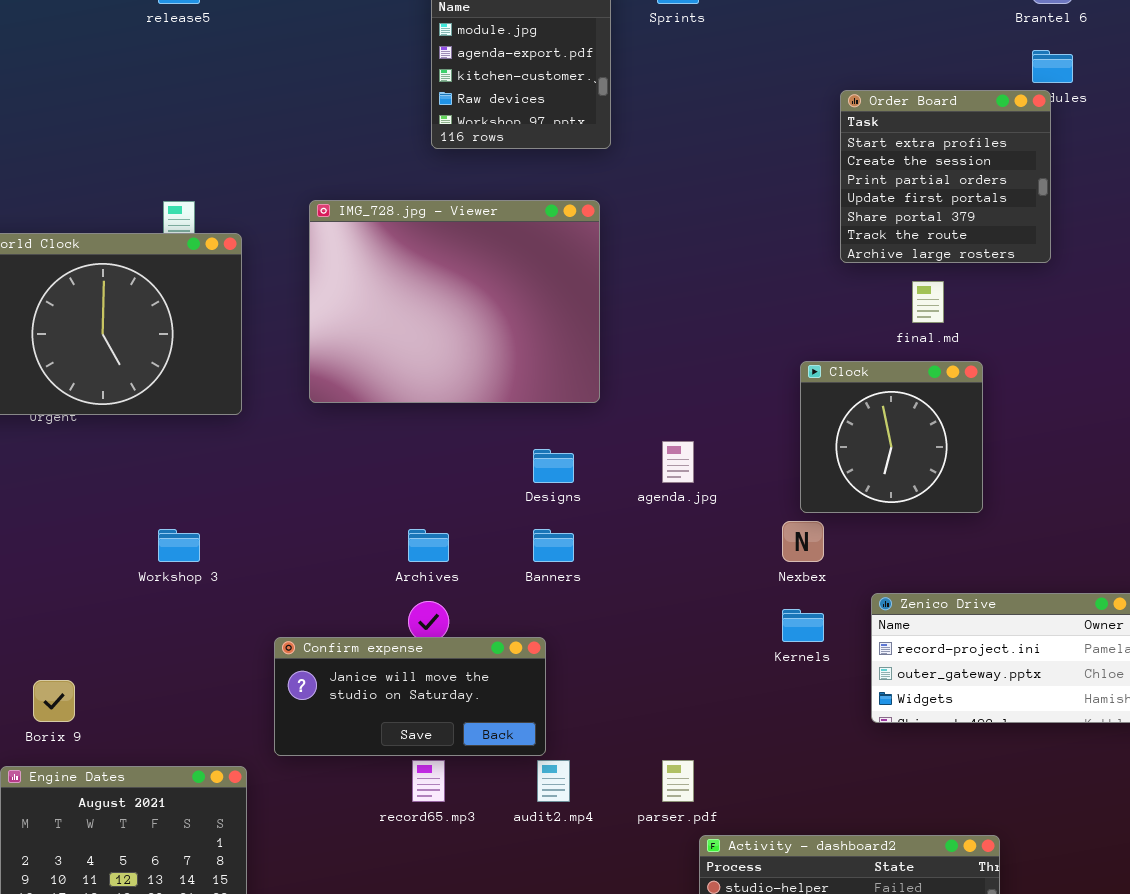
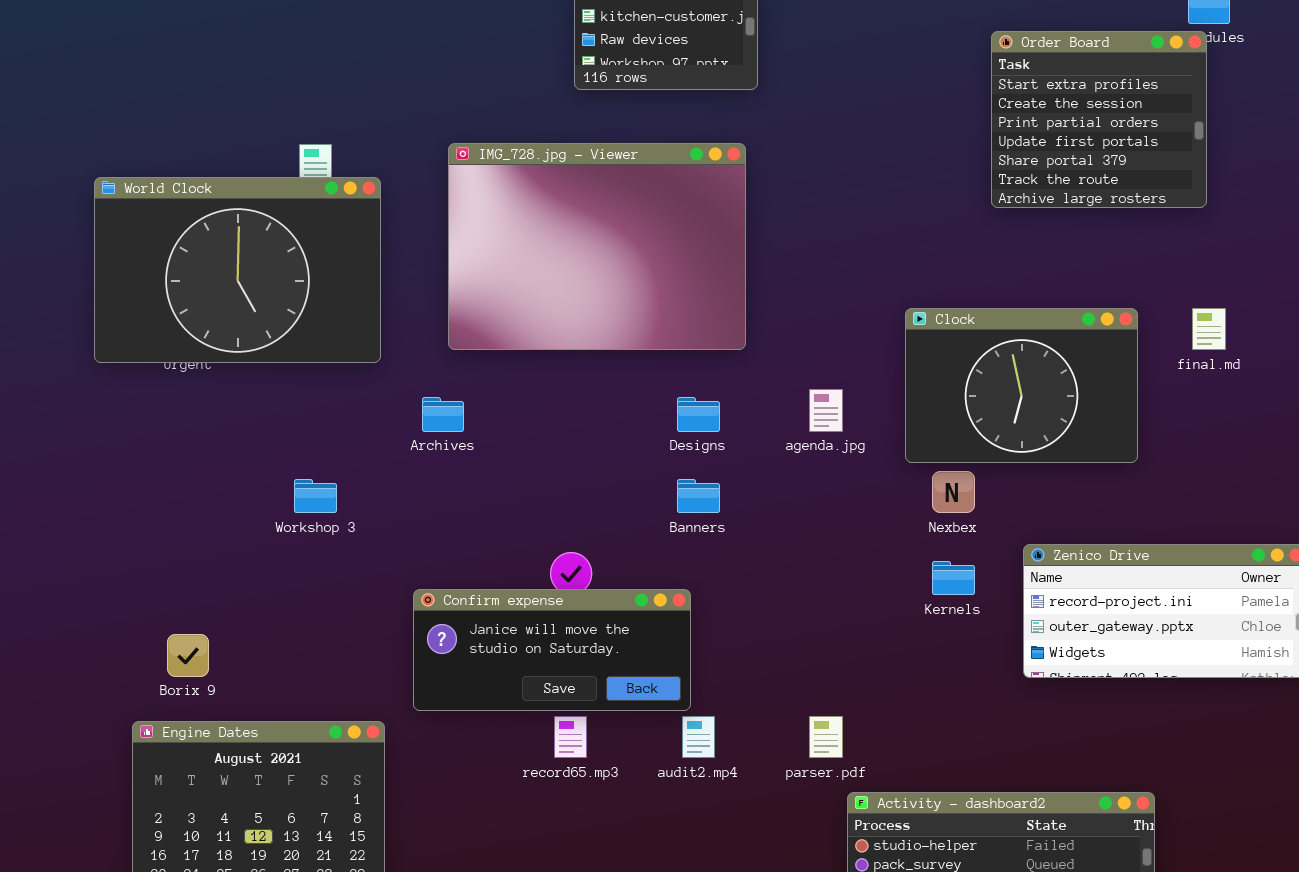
final.md: [912,281,944,323] -> [1192,308,1226,350], moved
Clock: [800,361,983,513] -> [905,308,1138,463], resized
Archives: [408,529,449,562] -> [422,397,464,432], moved

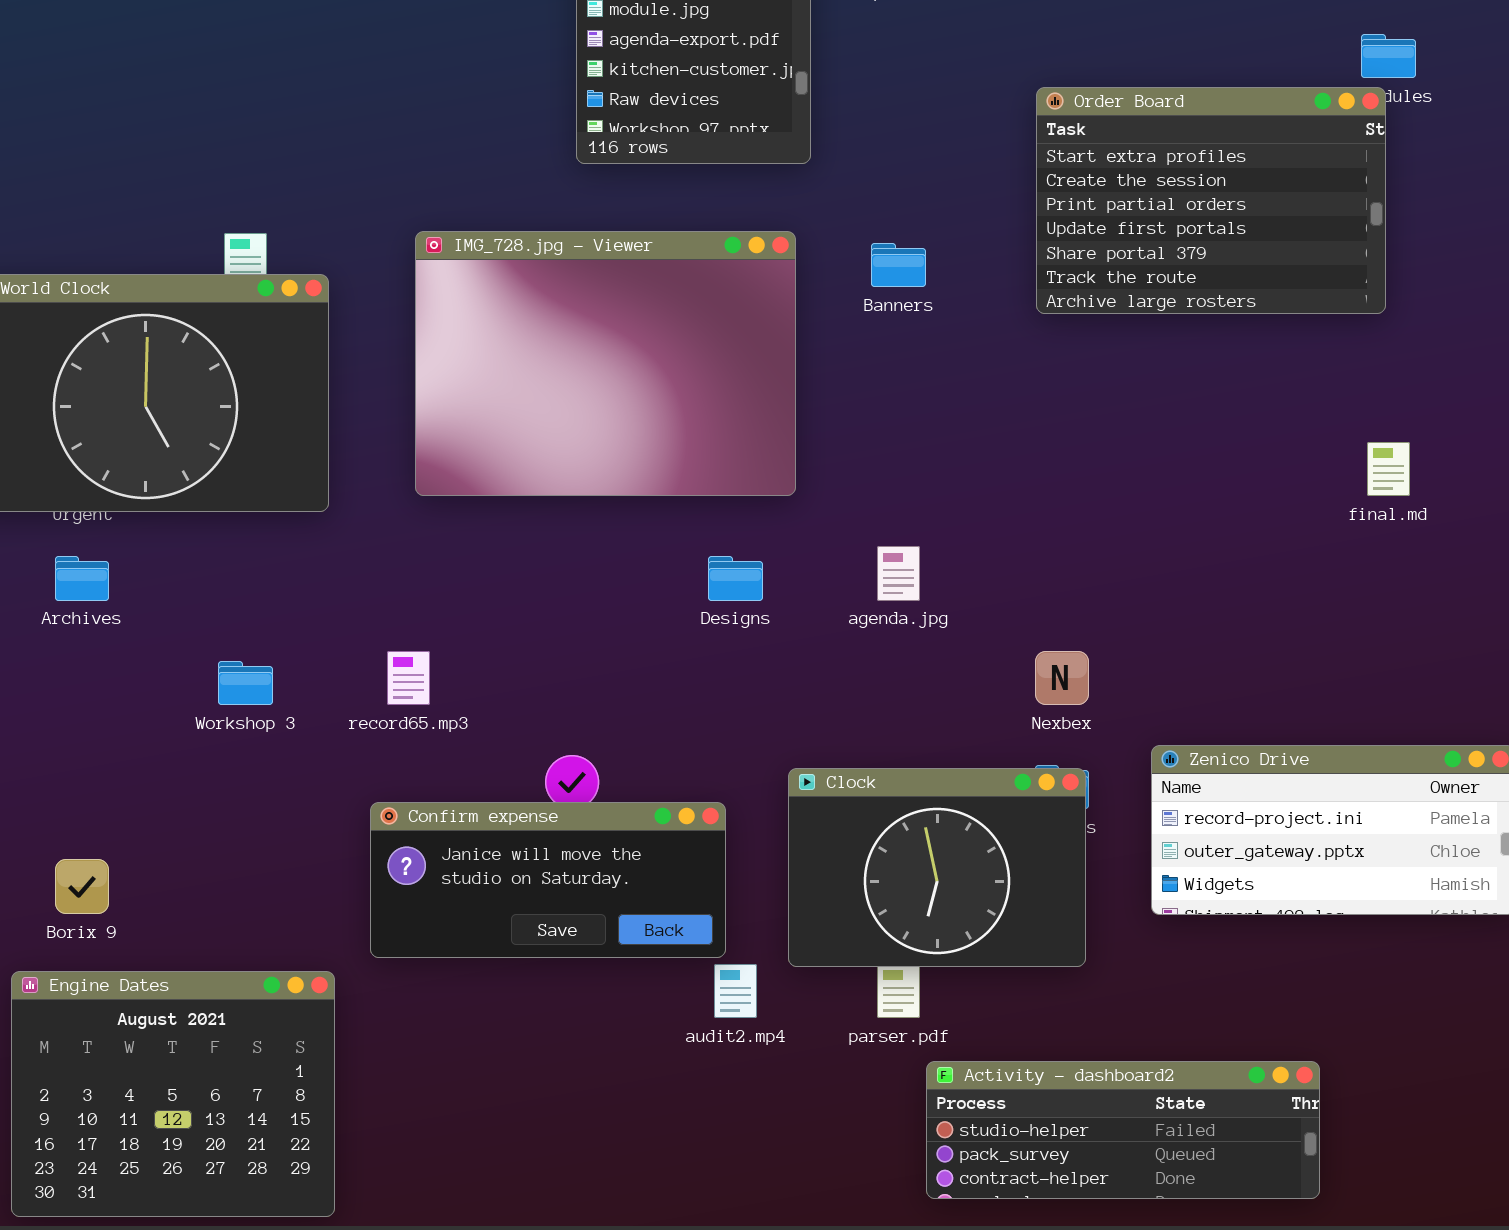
Order Board: [991,31,1207,208] -> [1036,87,1386,314], resized
Clock: [905,308,1138,463] -> [788,768,1086,967], moved
Archives: [422,397,464,432] -> [55,556,109,601], moved
Banners: [677,479,720,513] -> [871,243,926,287], moved
record65.mp3: [554,716,587,758] -> [387,651,430,705], moved

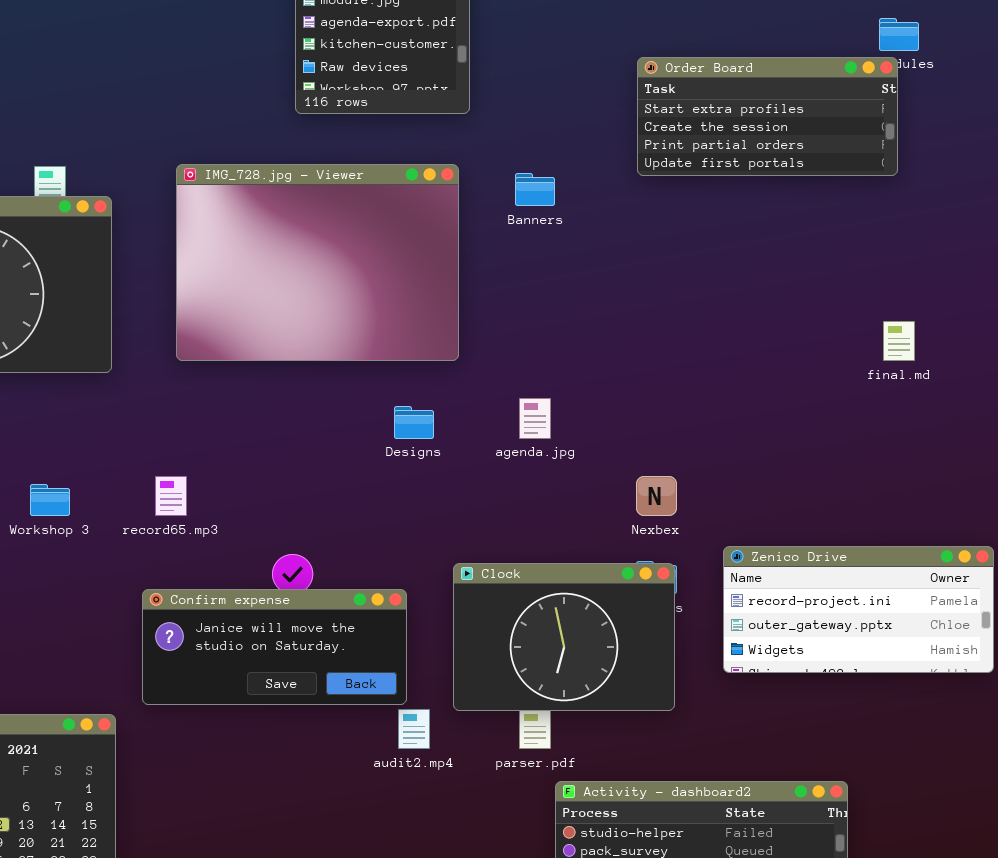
Order Board: [1036,87,1386,314] -> [637,57,898,176], resized

